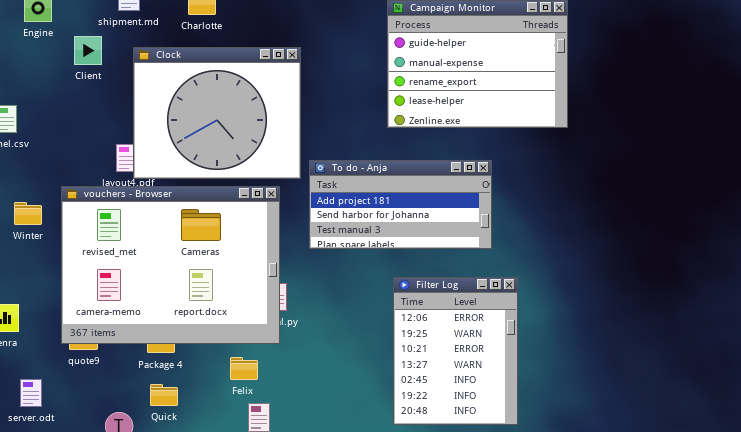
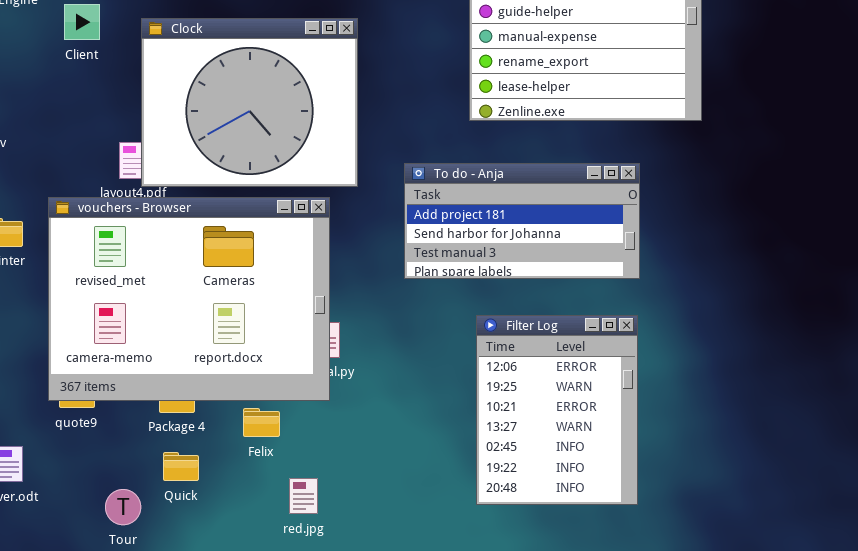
To do - Anja: [309,160,492,249] -> [404,163,640,279], moved
Felix: [230,357,258,380] -> [243,408,280,437], moved

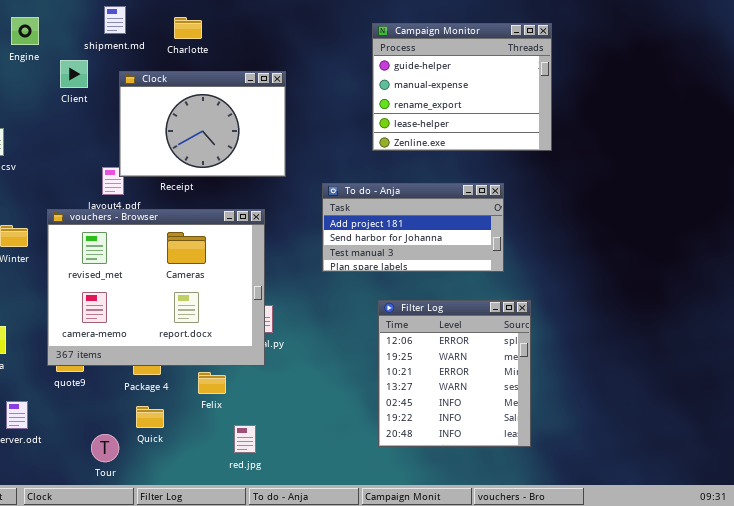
Clock: [141,18,358,187] -> [119,71,286,177], resized
Filter Log: [476,315,638,505] -> [378,300,531,447], resized

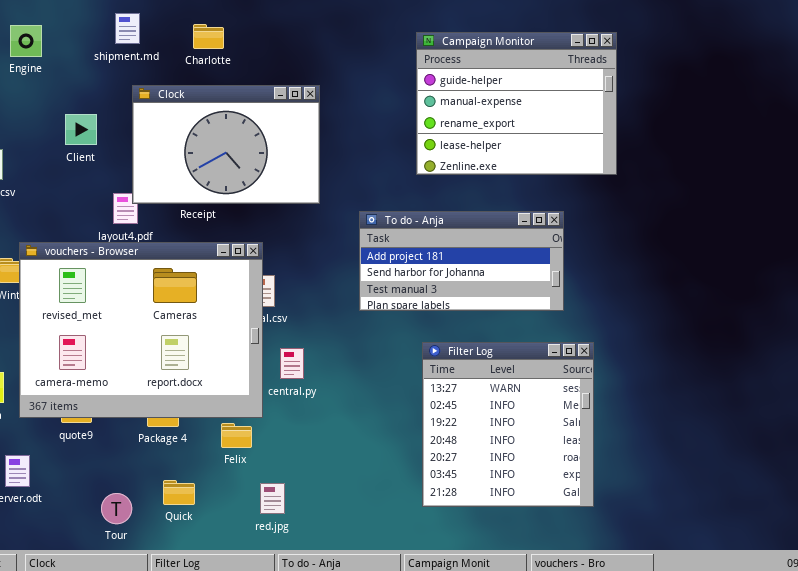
Client: [60,60,88,88] -> [65,114,97,145], moved
vouchers - Browser: [47,209,265,366] -> [19,242,263,418], moved
Filter Log: [378,300,531,447] -> [422,342,594,507], scrolled down 3 rows
Quick: [136,406,164,428] -> [163,480,195,505], moved

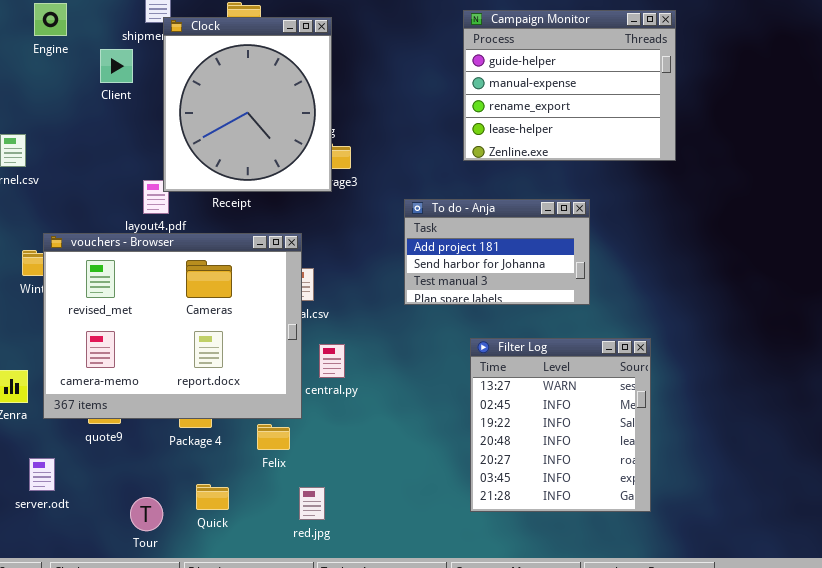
Clock: [132,85,320,204] -> [163,17,332,192], resized
Client: [65,114,97,145] -> [100,49,133,83], moved
To do - Anja: [359,211,564,311] -> [404,199,590,305], resized

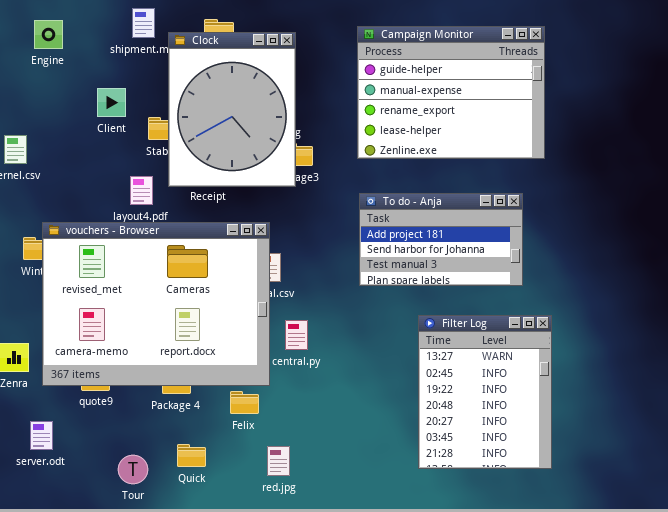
Campaign Monitor: [463,10,676,161] -> [357,26,545,159], moved
Clock: [163,17,332,192] -> [168,32,296,187], resized
Client: [100,49,133,83] -> [97,88,126,117], moved
Filter Log: [470,338,651,512] -> [418,315,552,469], resized

